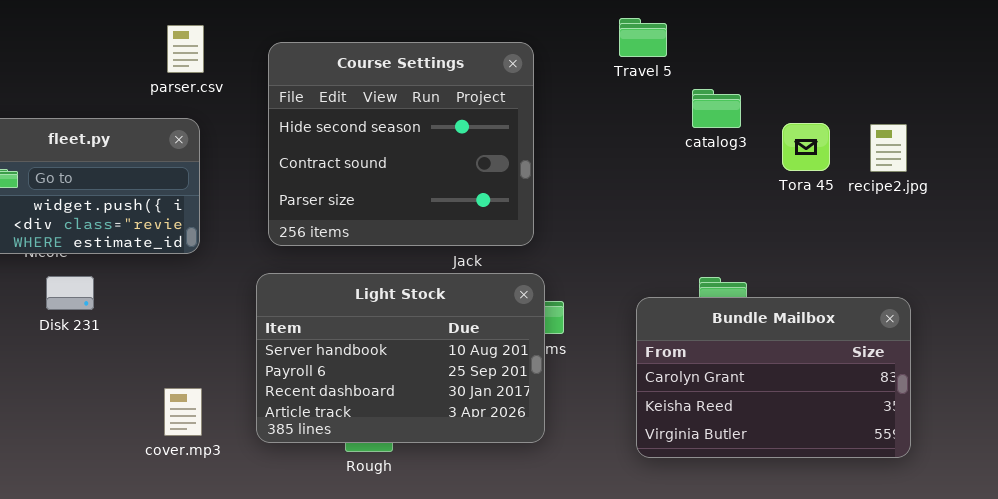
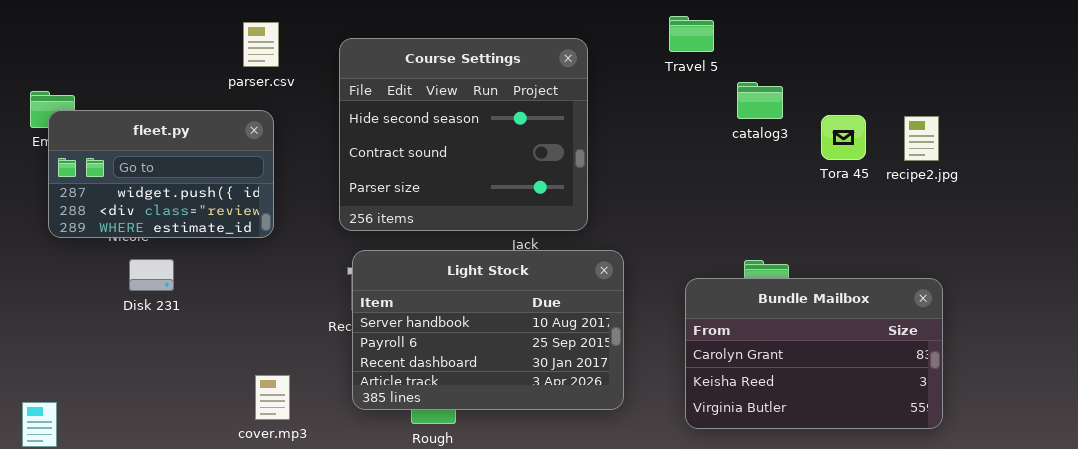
Light Stock: [256,273,545,443] -> [352,250,624,410], moved
cover.mp3: [164,388,202,436] -> [255,375,290,420], moved

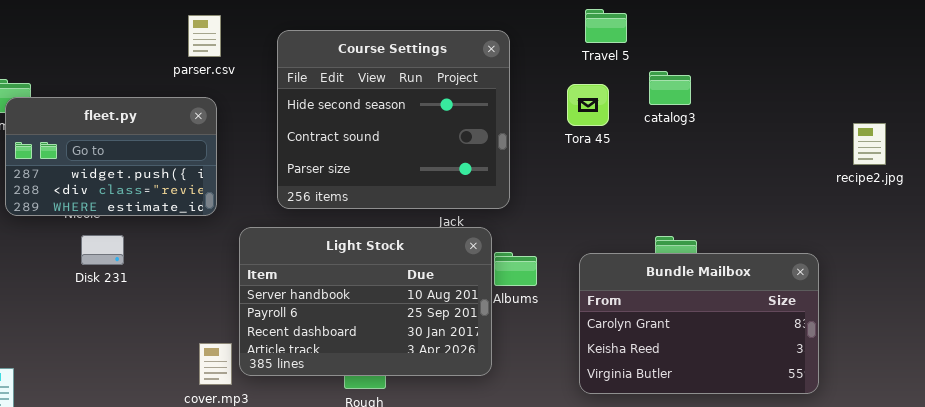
Tora 45: [821,115,866,160] -> [567,84,609,126], moved
recipe2.jpg: [904,116,939,161] -> [853,123,886,165], moved
Light Stock: [352,250,624,410] -> [239,227,492,376], moved
Bundle Mailbox: [685,278,943,429] -> [579,253,819,394], moved

